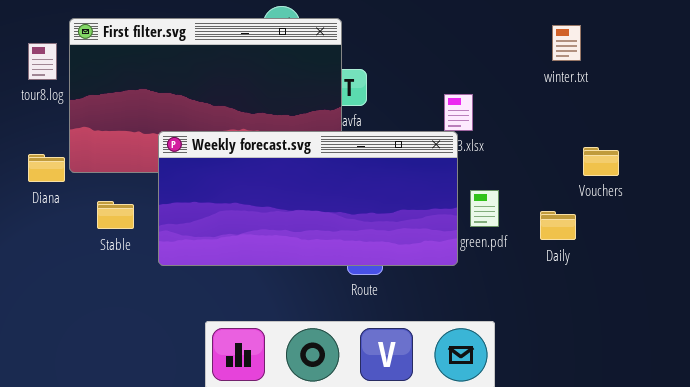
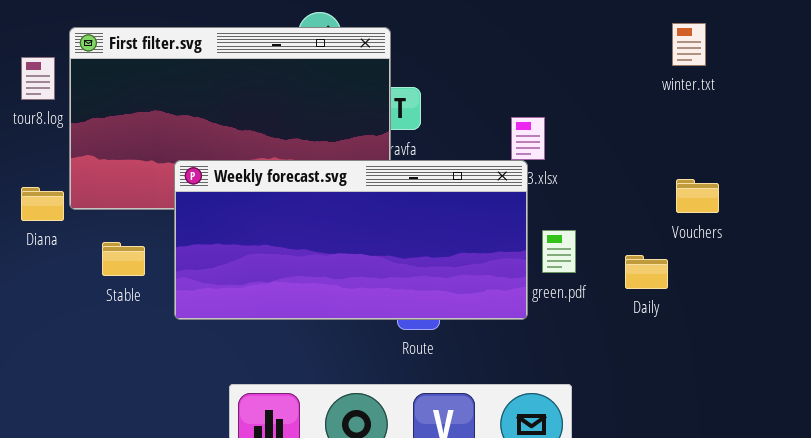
winter.txt: [552,25,581,61] -> [672,23,706,66], moved

